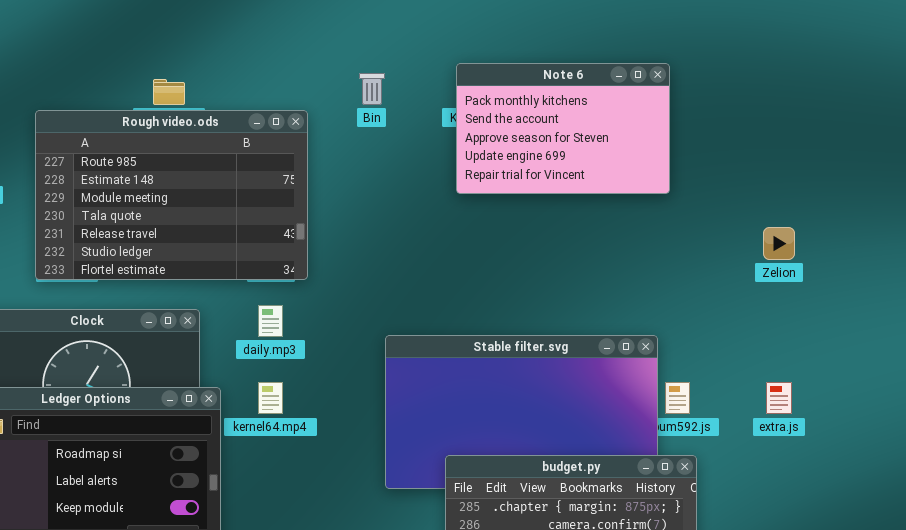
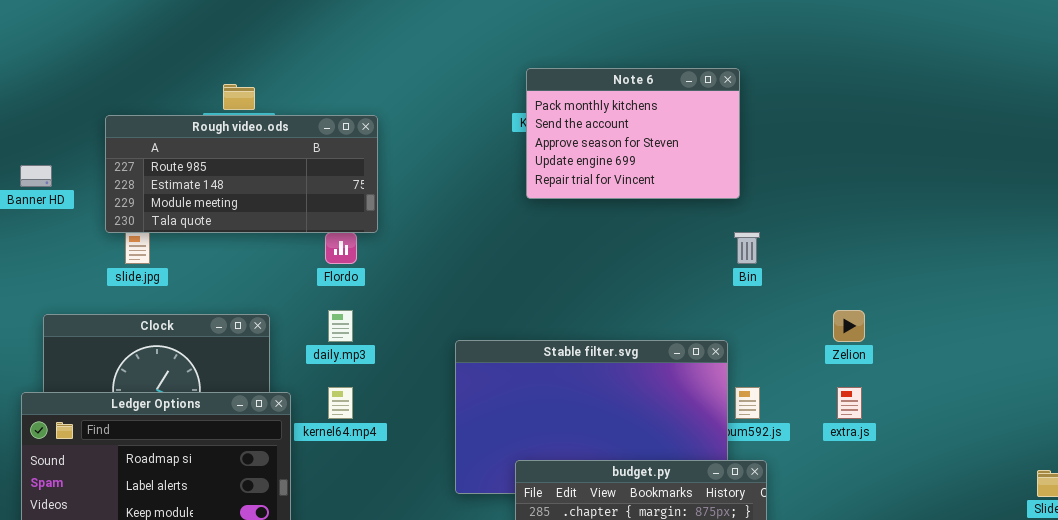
Bin: [359,73,385,105] -> [734,232,760,264], moved
Rough video.ods: [35,110,308,280] -> [105,115,378,233], resized
Zelion: [763,227,795,260] -> [833,310,865,342], moved

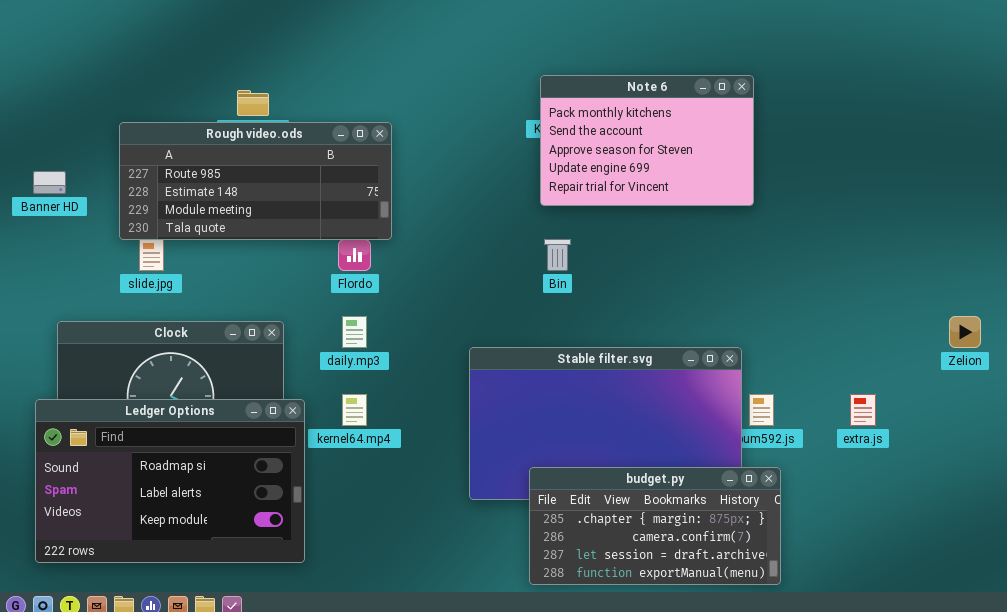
Bin: [734,232,760,264] -> [544,239,571,271], moved
Zelion: [833,310,865,342] -> [949,316,981,348], moved

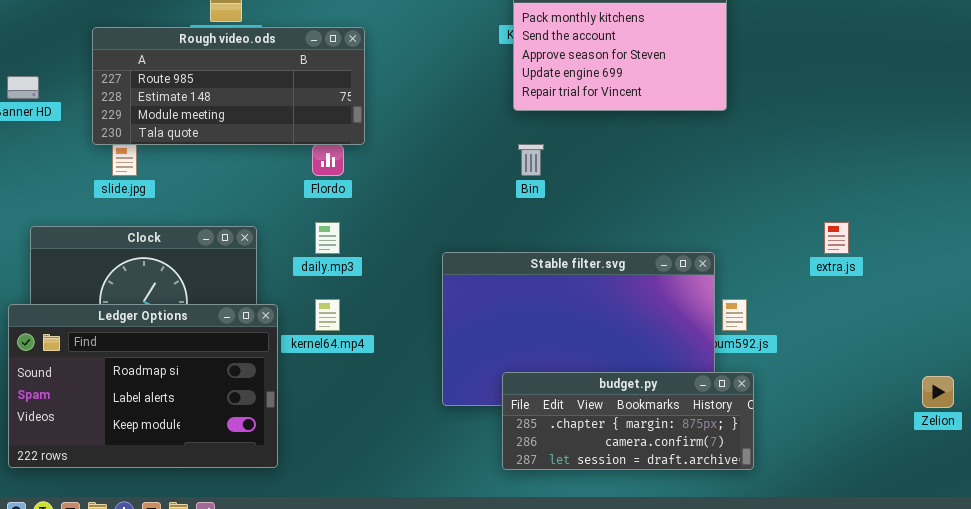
Zelion: [949,316,981,348] -> [922,376,954,408], moved
extra.js: [850,394,876,426] -> [824,222,849,254], moved
budget.py: [529,467,781,585] -> [502,372,754,470], resized

